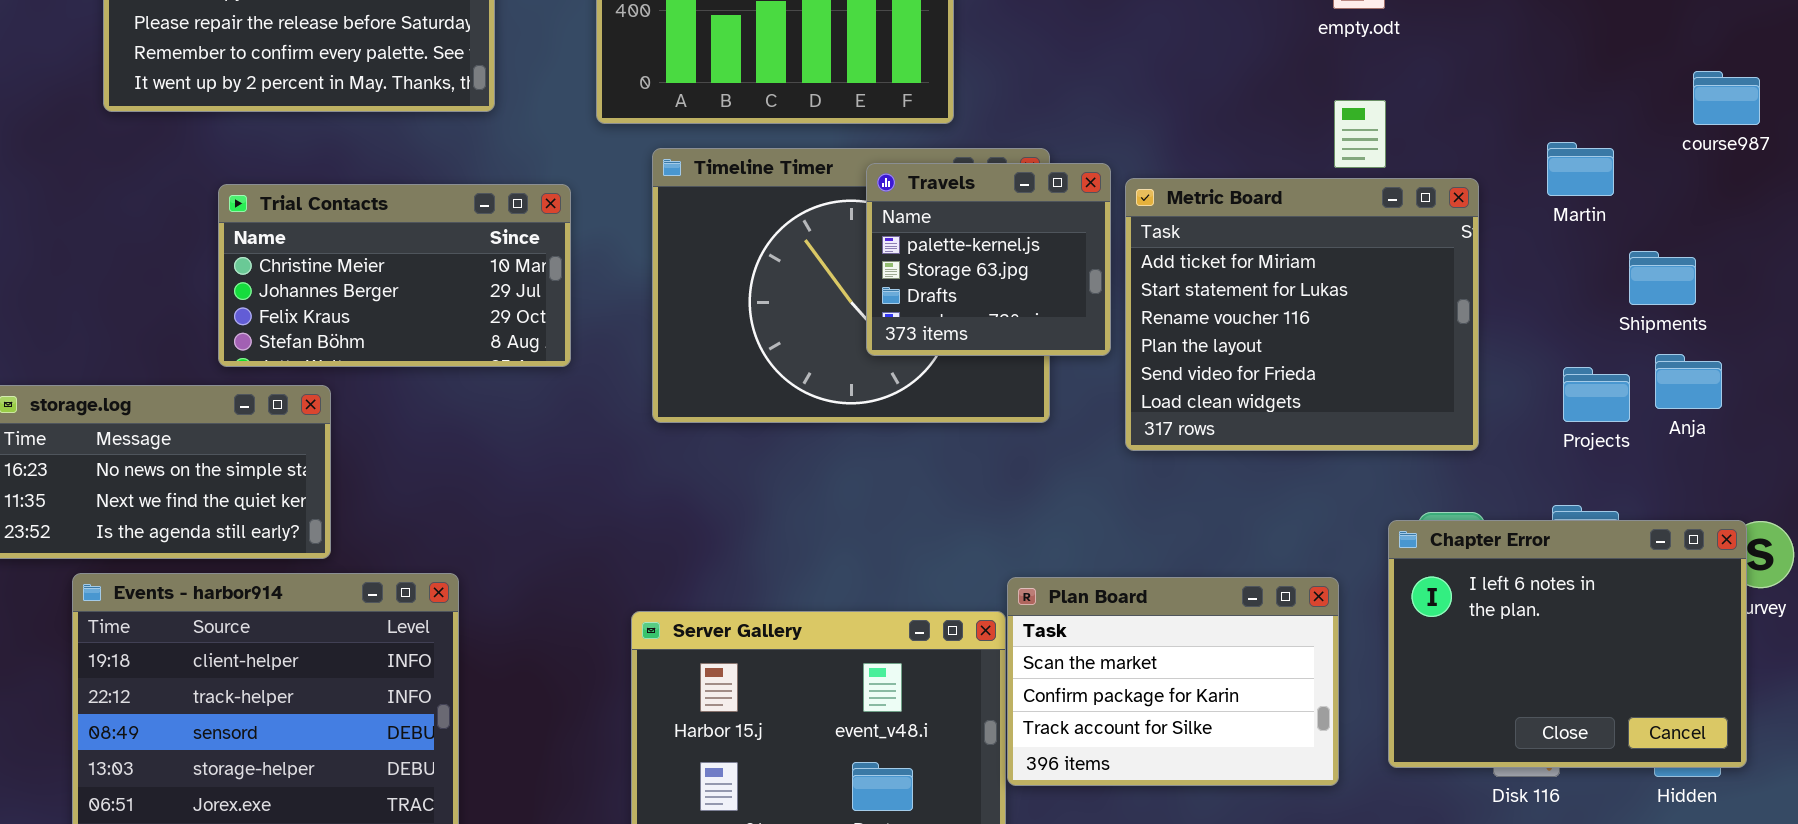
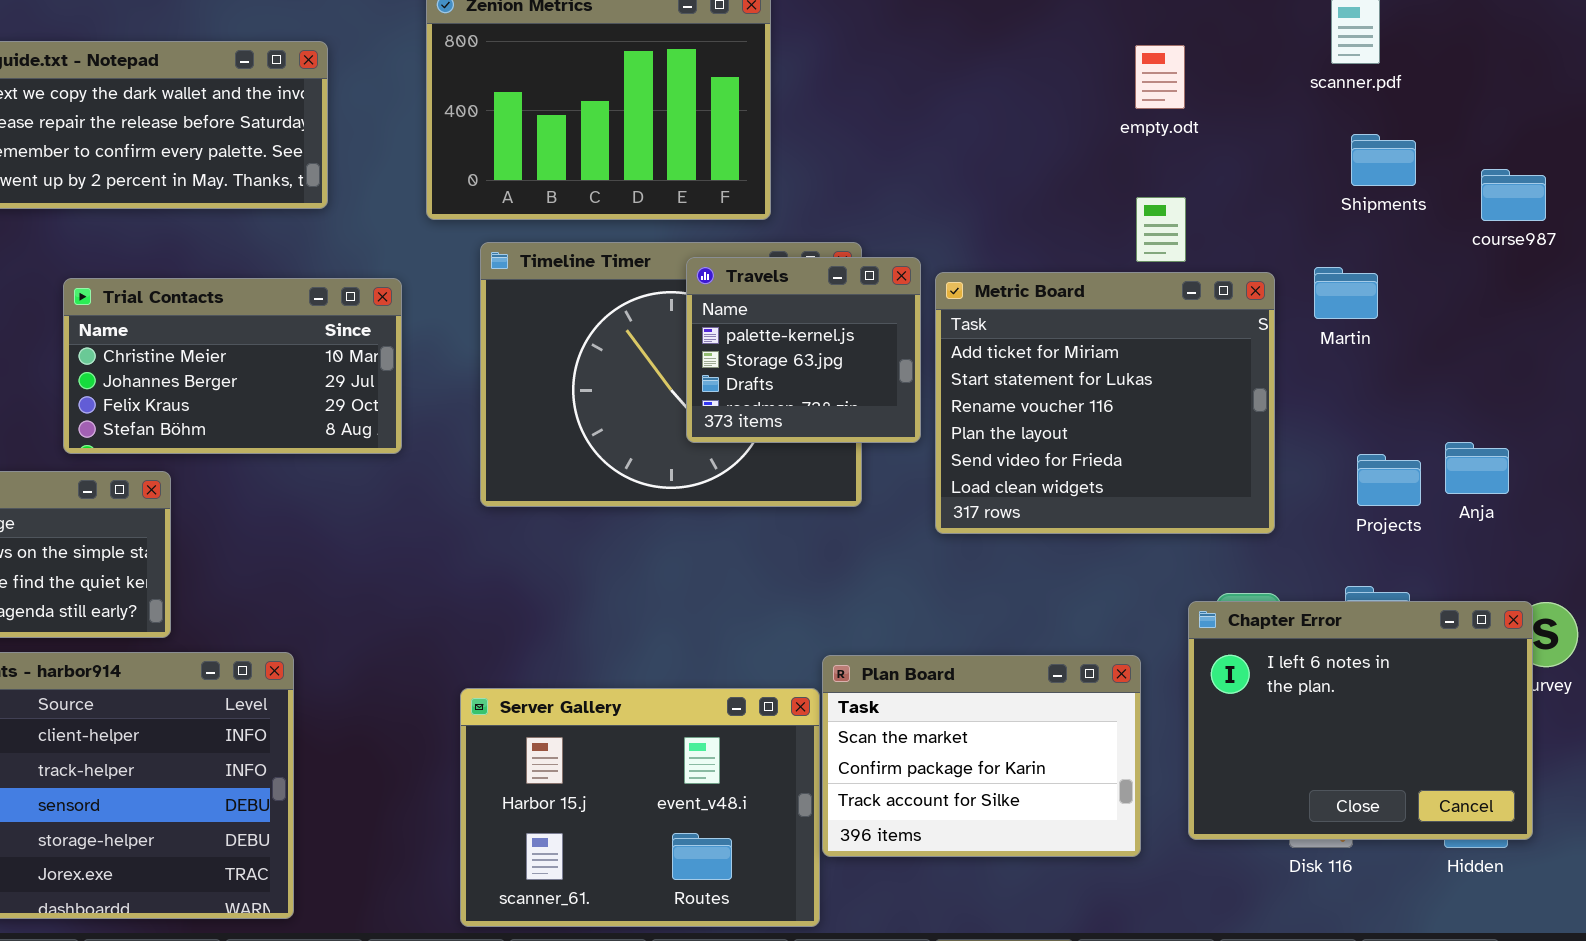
Martin: [1547,142,1614,196] -> [1314,267,1378,319], moved
Shipments: [1629,251,1696,305] -> [1351,134,1416,186], moved

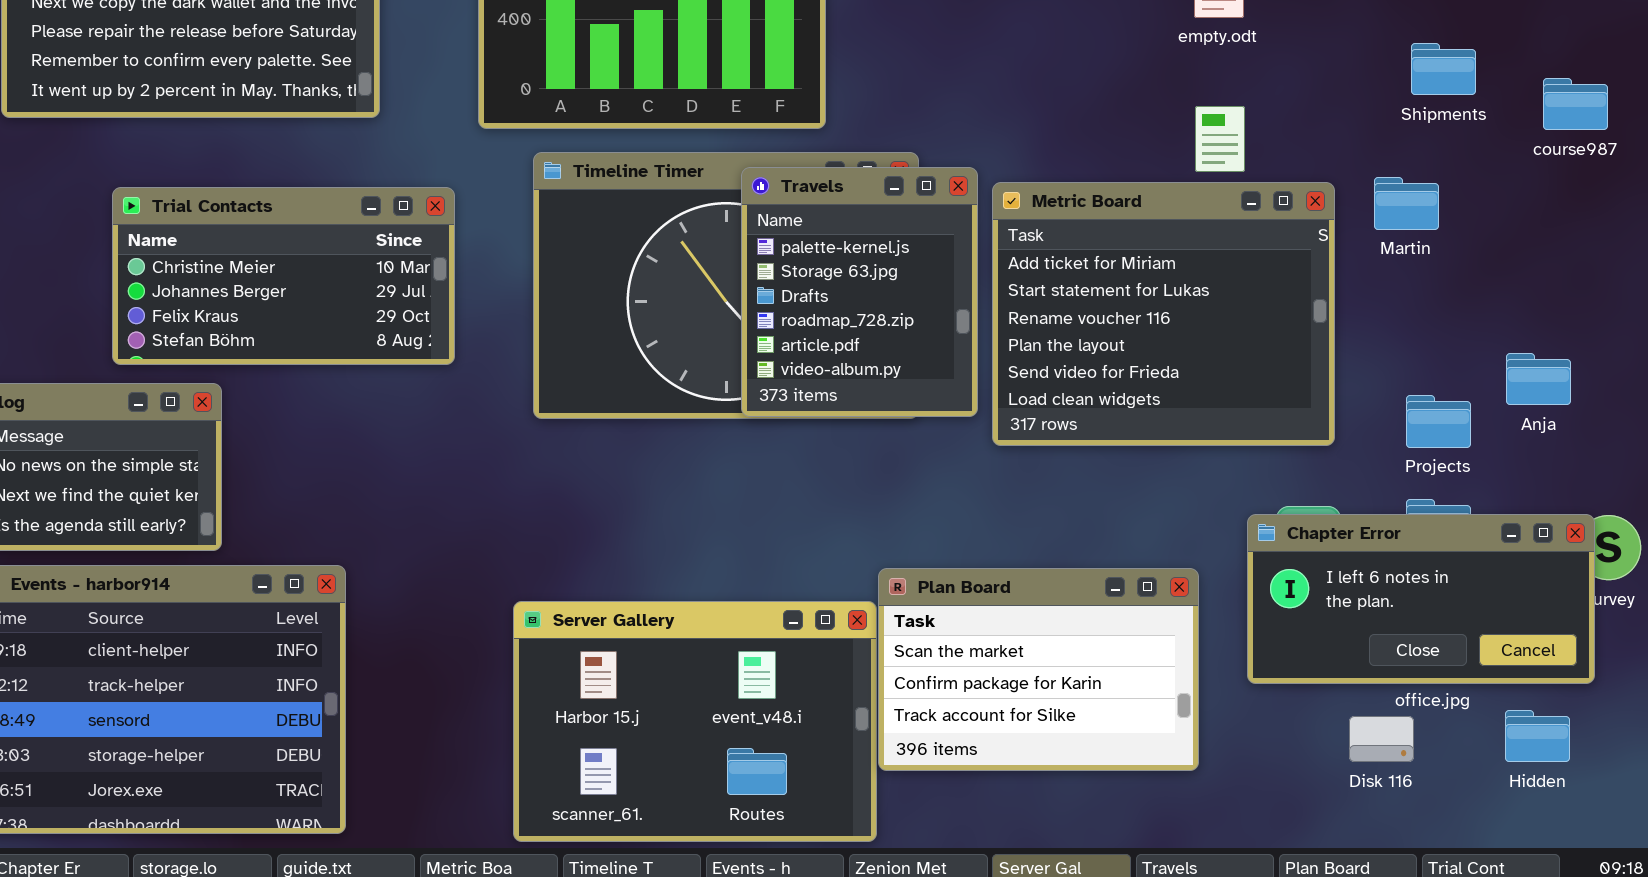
Travels: [686,257,921,443] -> [741,167,978,417], resized
Projects: [1357,454,1421,506] -> [1406,395,1471,448], moved
Chapter Error: [1188,601,1533,840] -> [1247,514,1595,684], resized

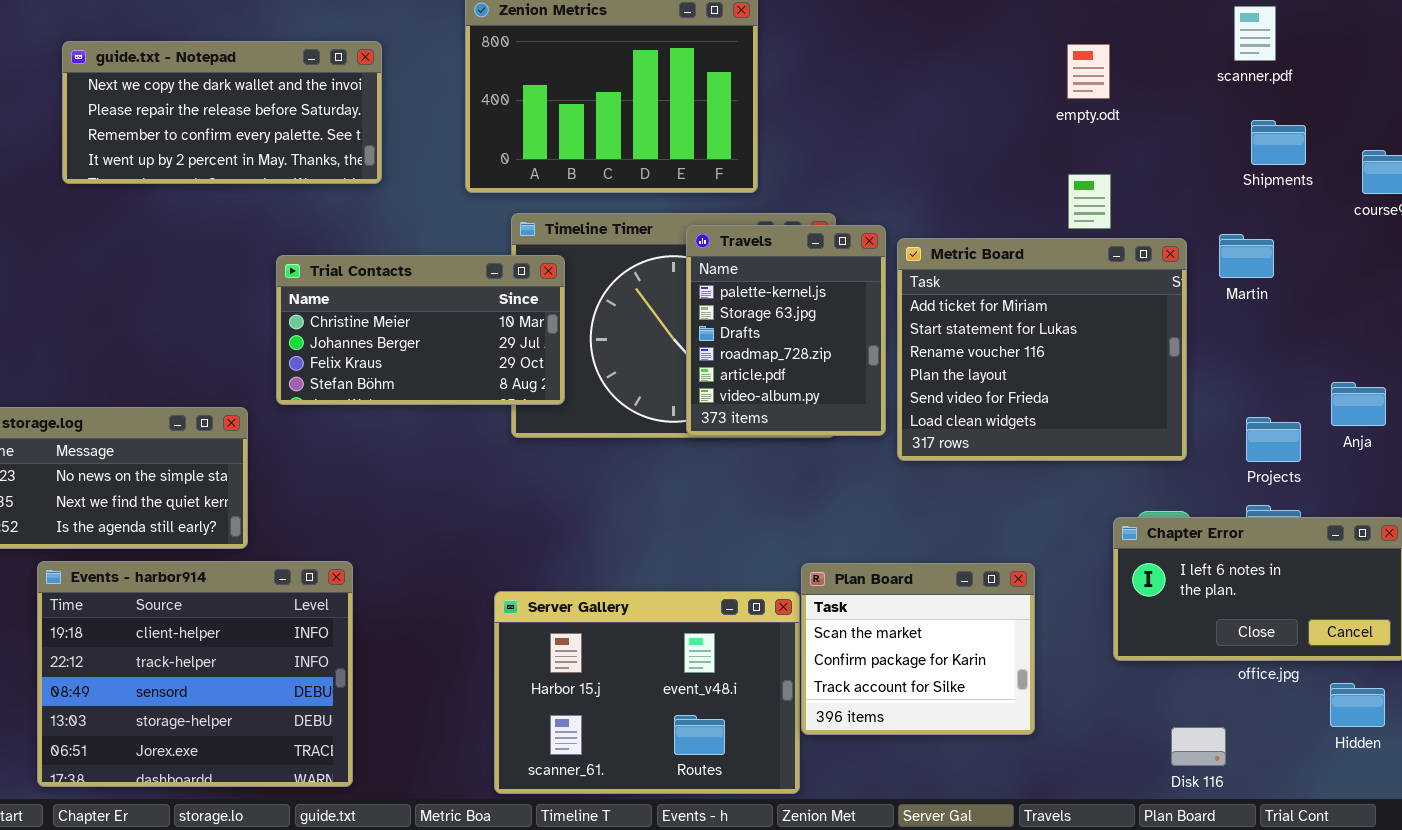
Trial Contacts: [112,187,455,365] -> [276,255,565,405], moved
Plan Board: [878,568,1199,771] -> [801,563,1035,735], resized
Disk 116: [1349,716,1414,762] -> [1171,727,1226,766], moved

